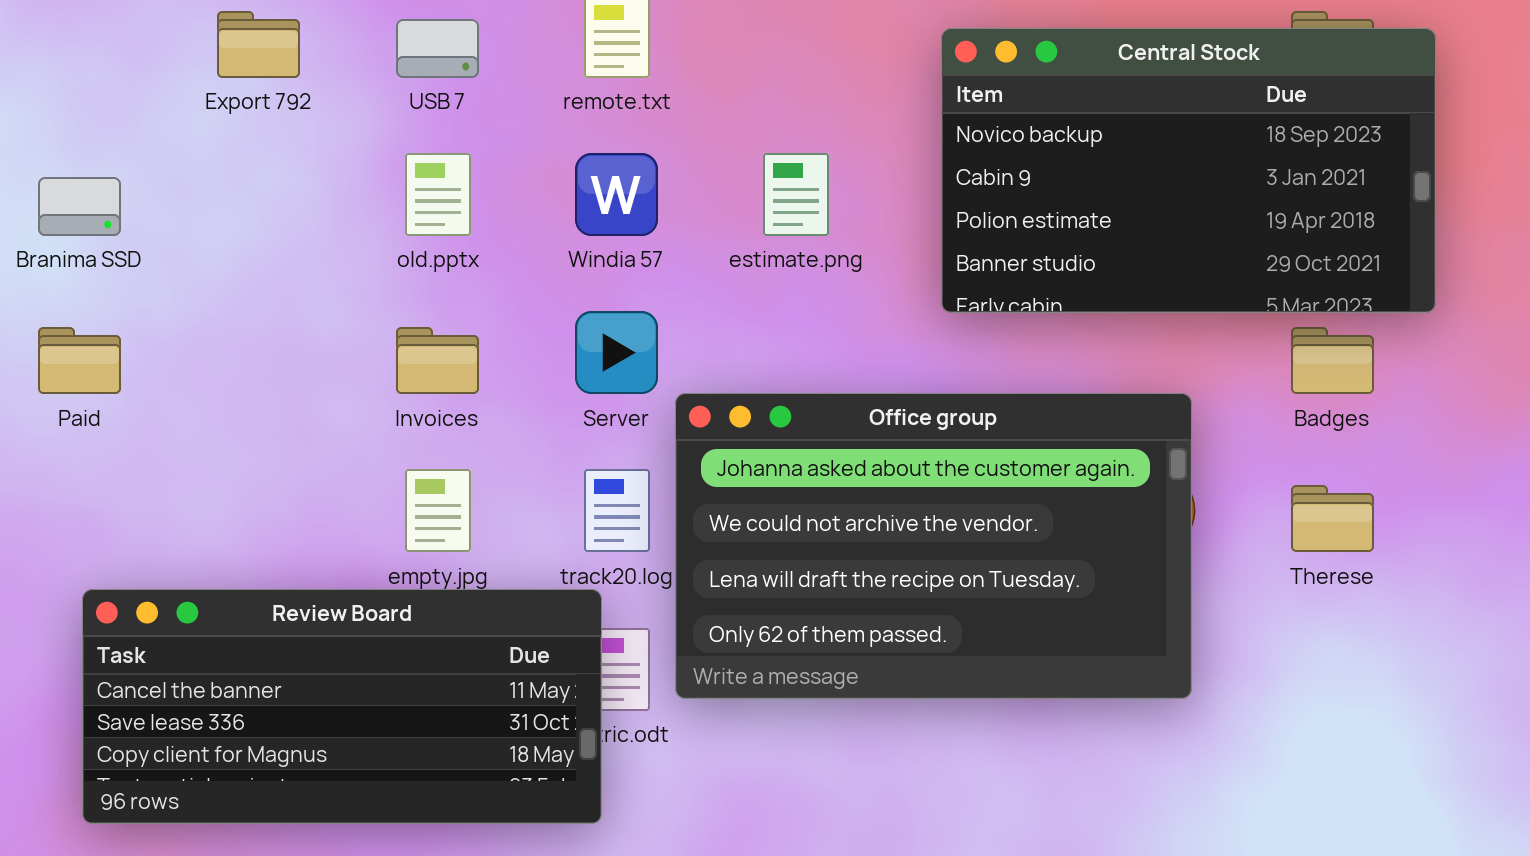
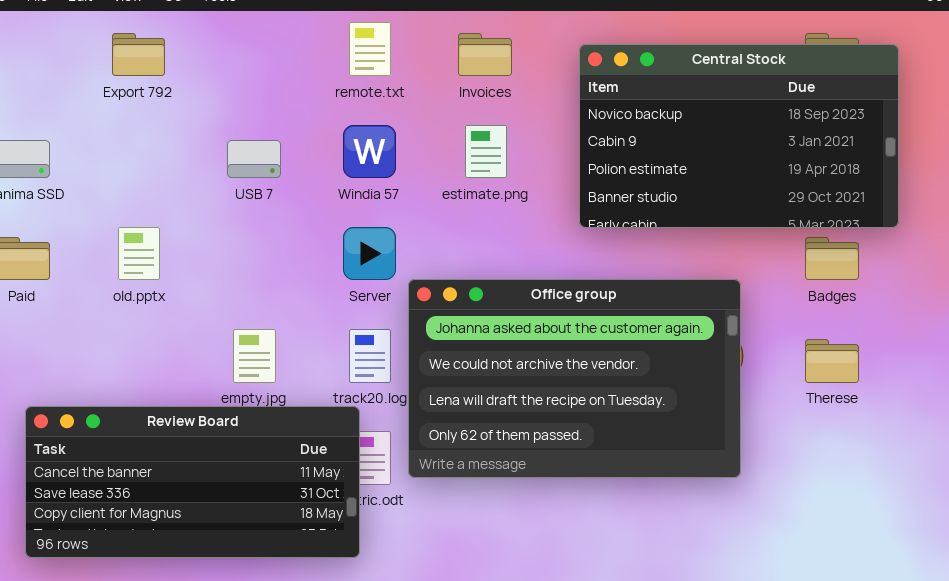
USB 7: [396,19,479,78] -> [227,140,281,178], moved
old.pptx: [405,153,471,236] -> [118,227,160,280], moved
Invoices: [396,327,479,394] -> [458,33,512,76], moved

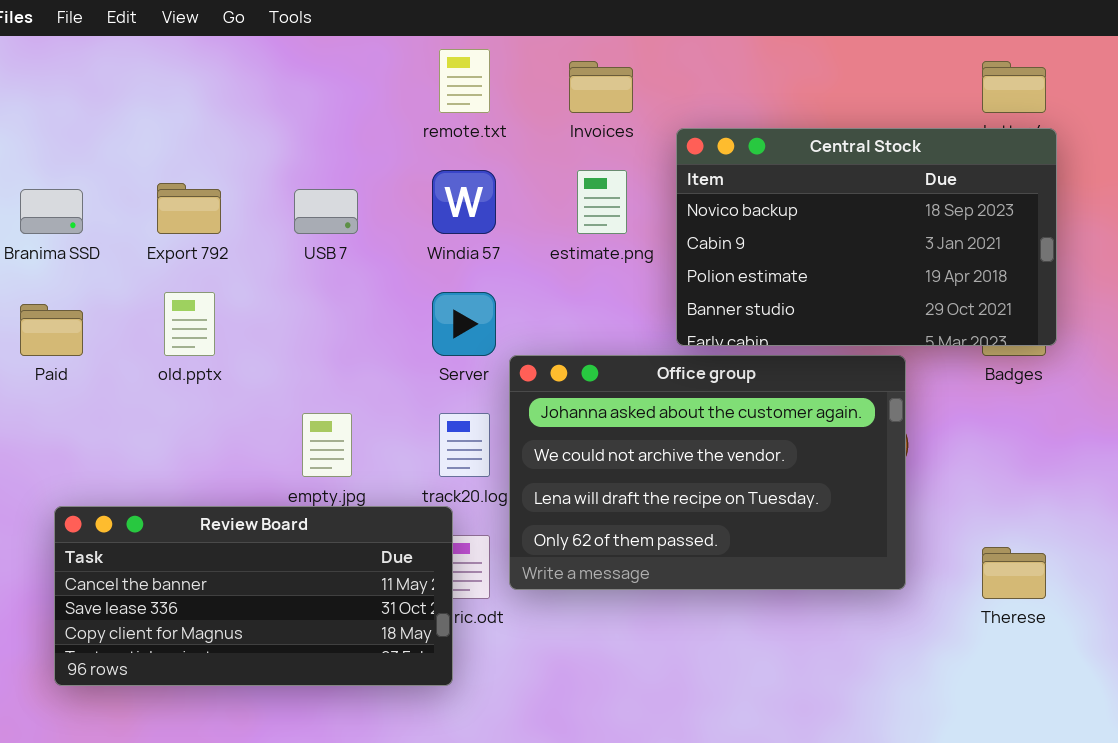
Export 792: [112,33,165,76] -> [157,183,221,234], moved
Central Stock: [579,44,899,228] -> [676,128,1057,346], moved
Therese: [805,339,859,383] -> [982,547,1046,599], moved

